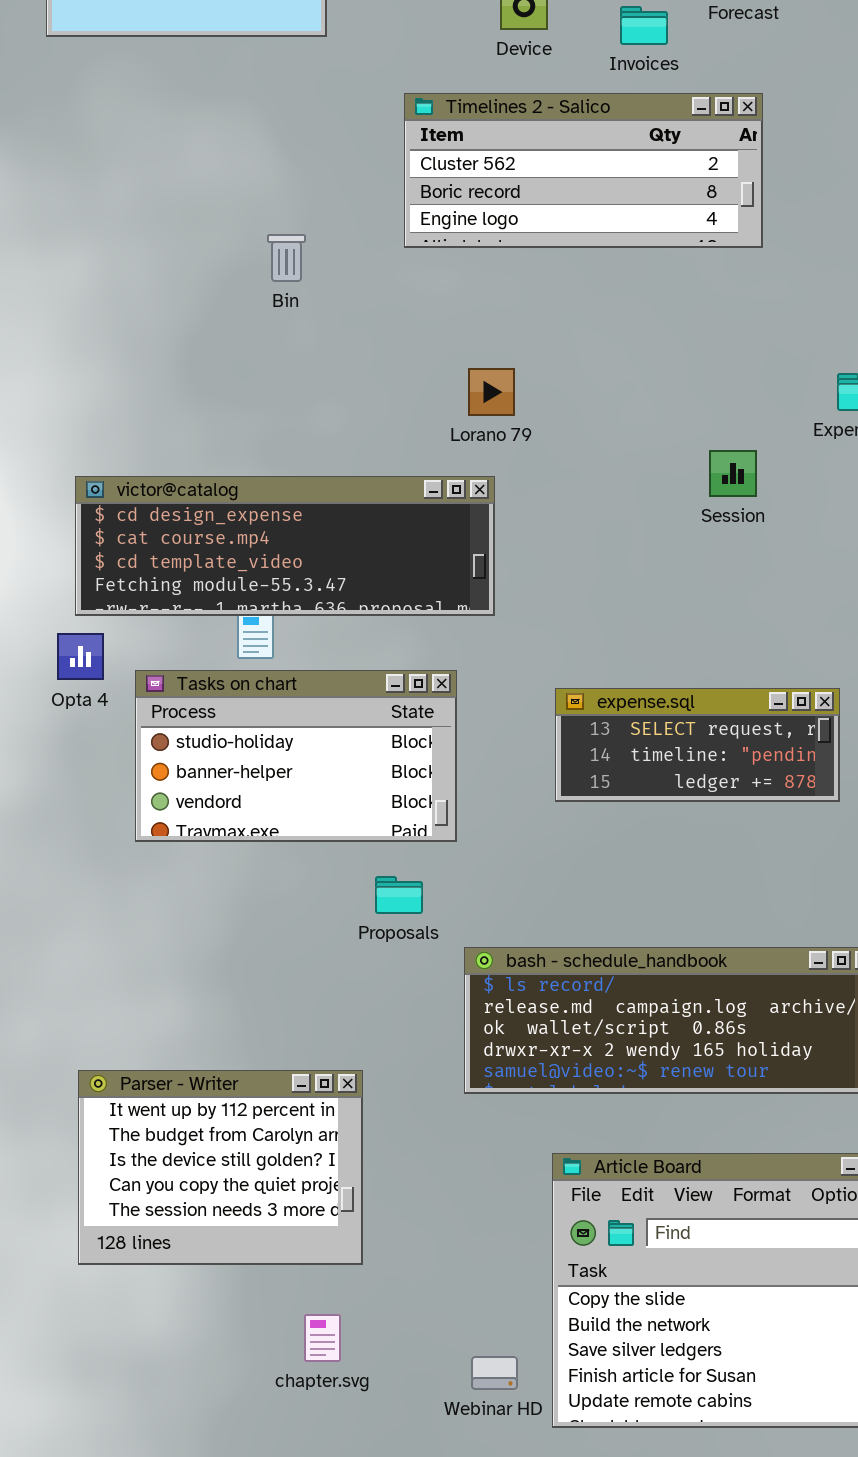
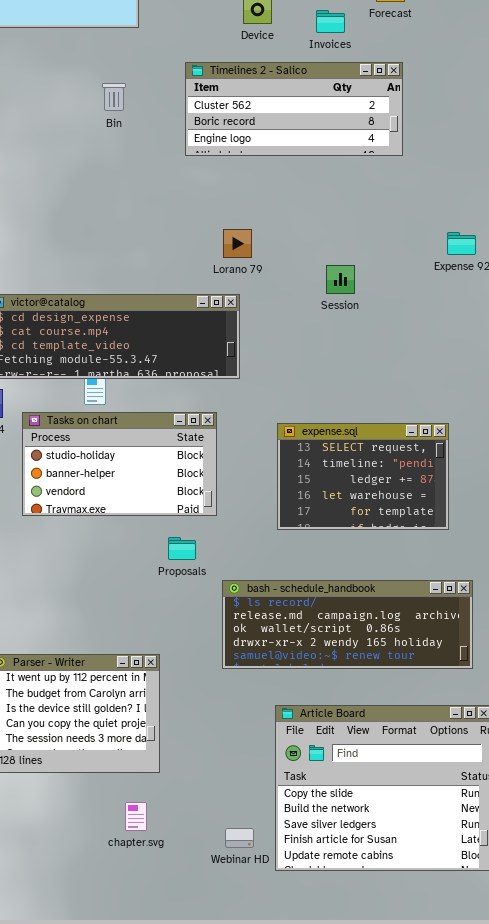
Bin: [267,234,306,282] -> [102,83,126,111], moved
Session: [709,450,757,497] -> [326,265,355,294], moved
expense.sql: [555,688,840,802] -> [277,423,449,530], resized

